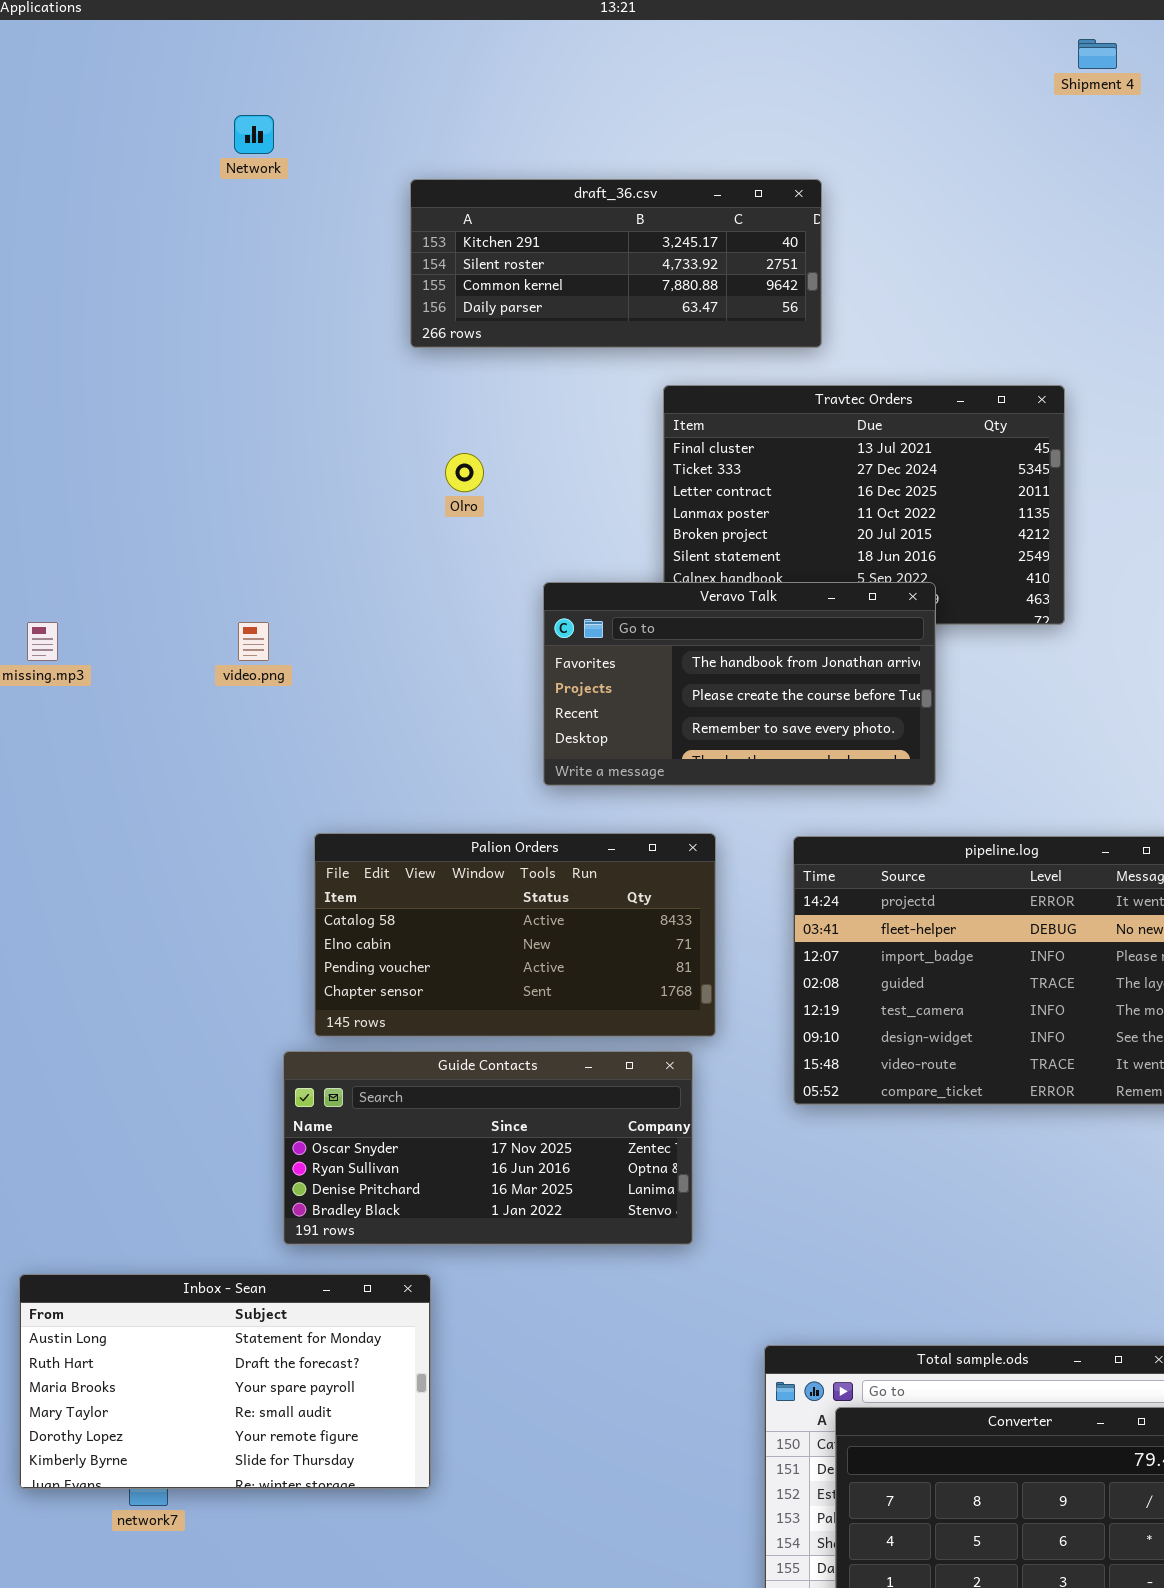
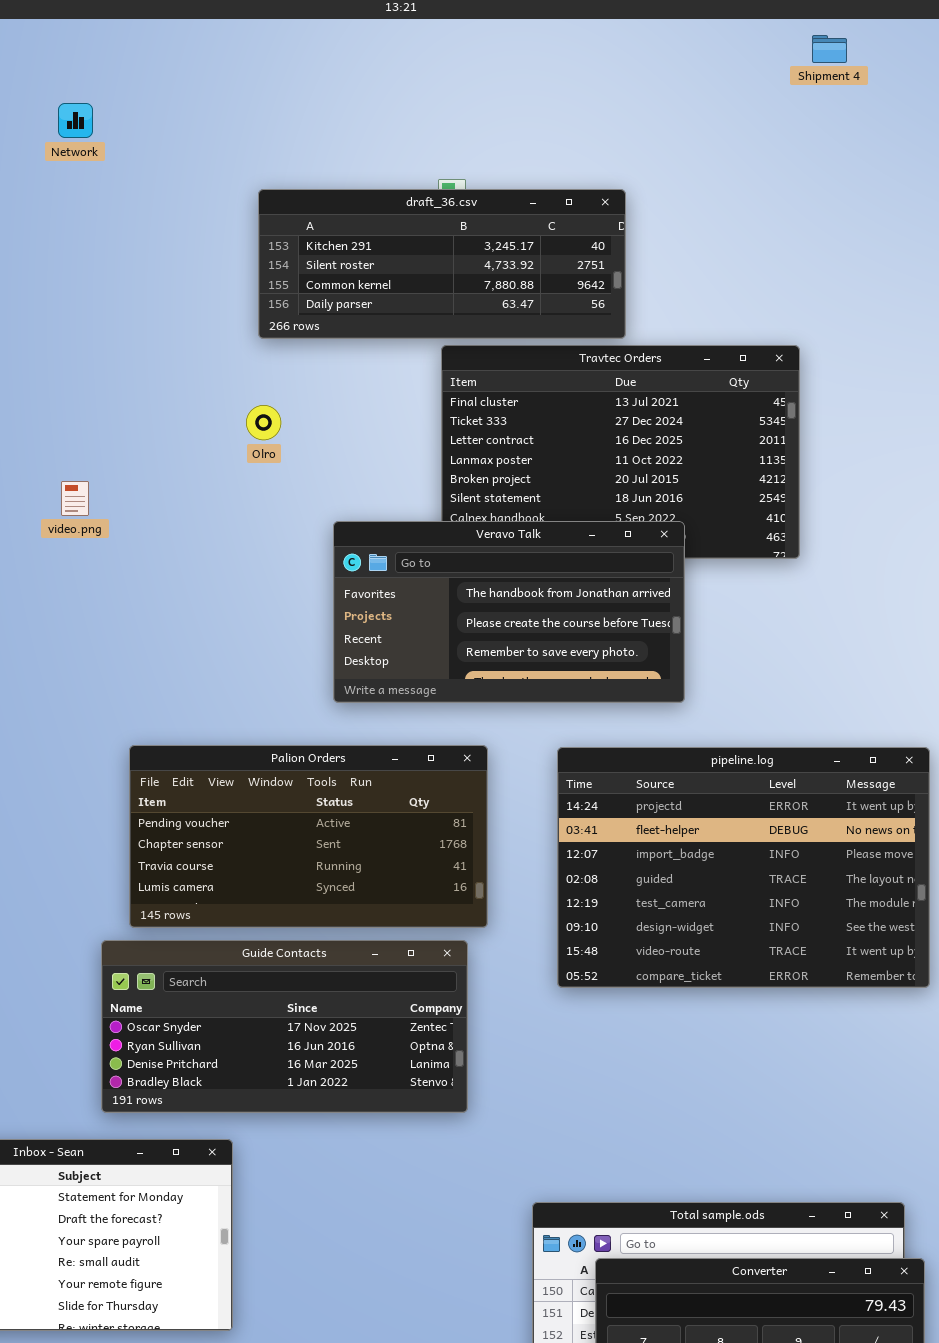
draft_36.csv: [410,179,822,348] -> [258,189,626,339], moved
video.png: [238,622,269,661] -> [61,481,89,516], moved
Palion Orders: [314,833,716,1037] -> [129,745,488,928], scrolled down 2 rows

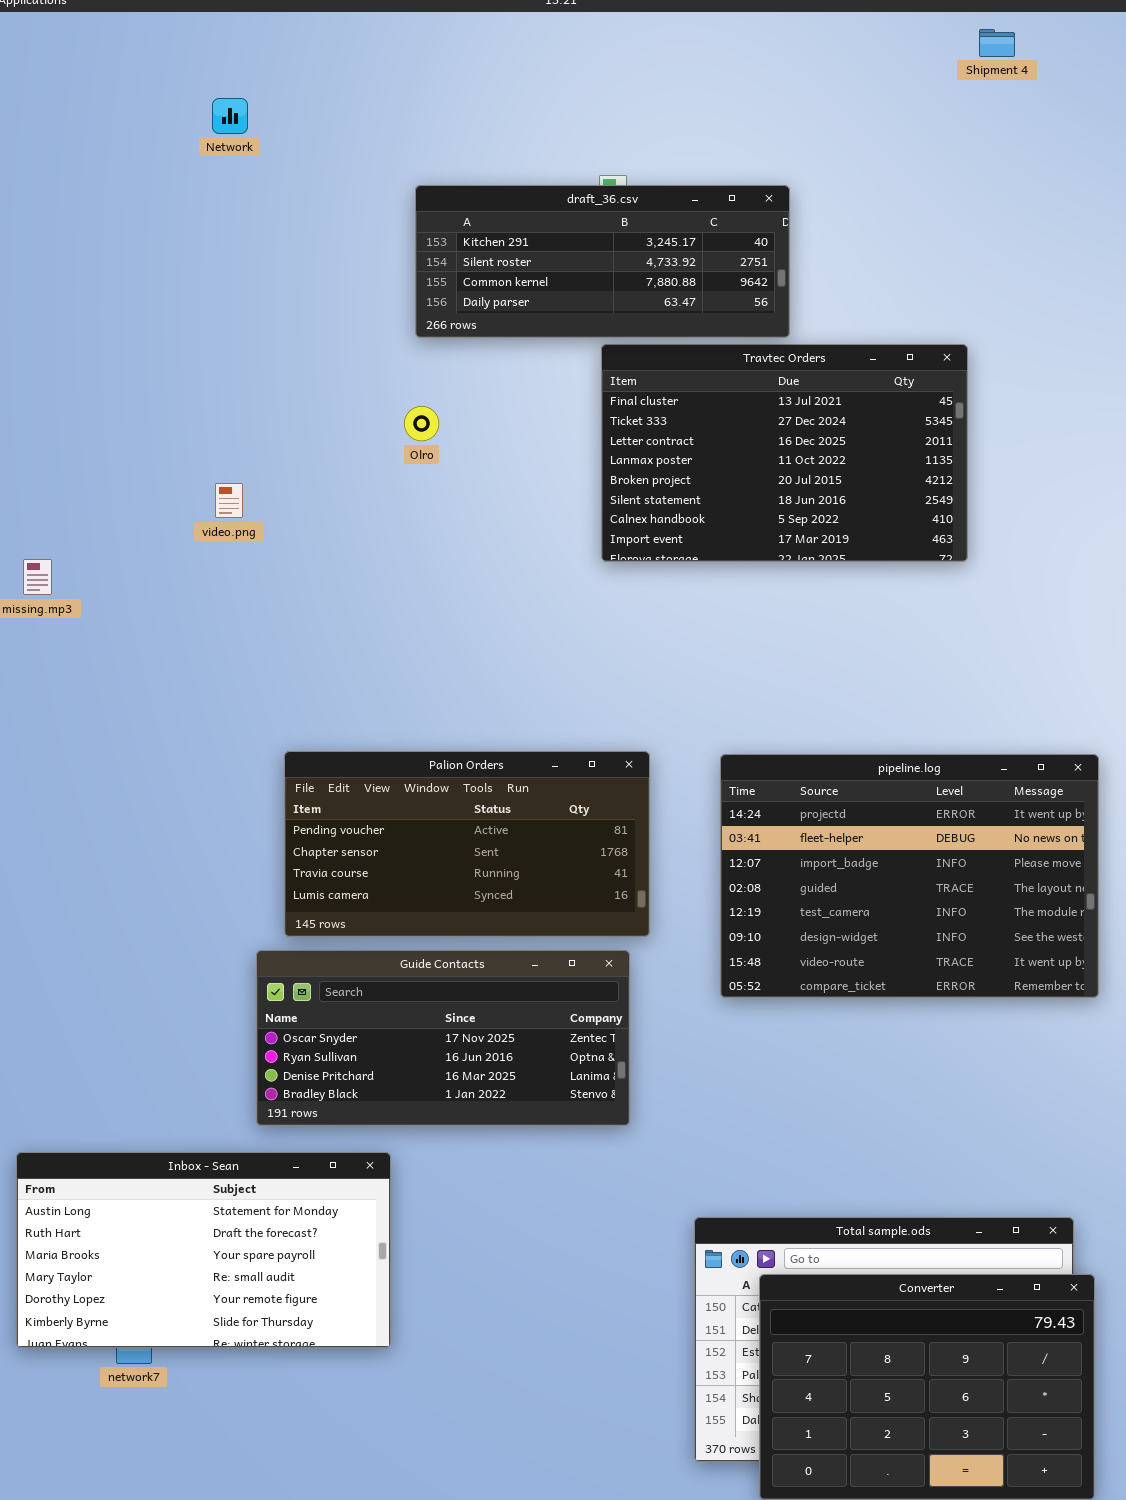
Veravo Talk: [333,521,685,703] -> none, closed

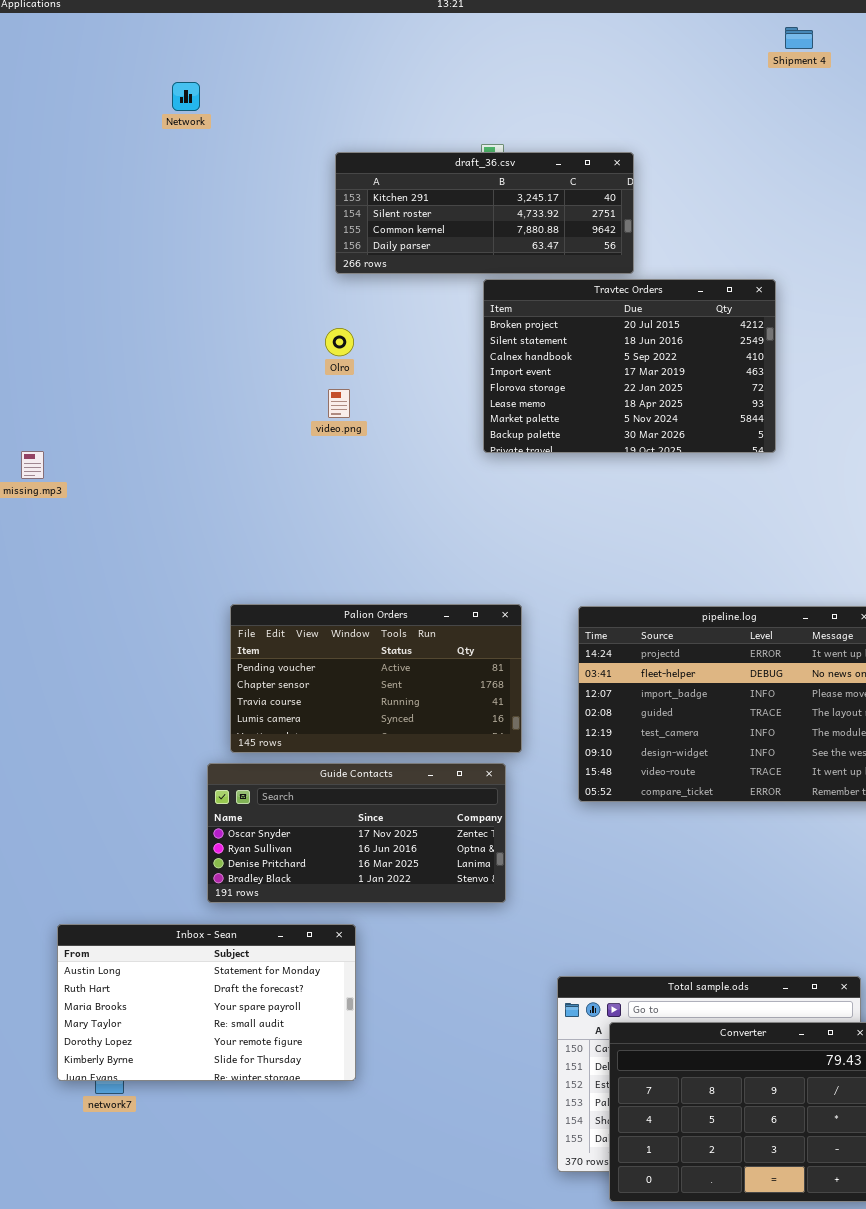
Travtec Orders: [601,344,968,562] -> [483,279,776,453], scrolled down 4 rows
video.png: [215,483,243,518] -> [328,389,350,418], moved
Inbox - Sean: [16,1152,391,1348] -> [57,924,356,1081], moved

